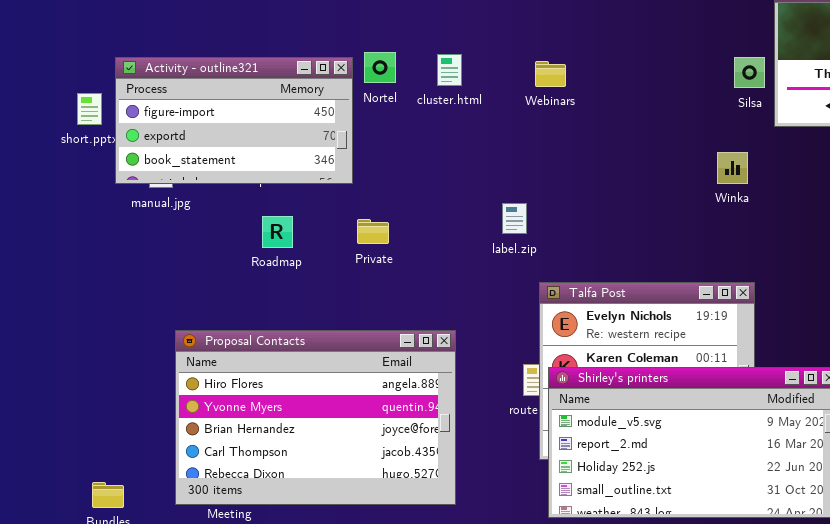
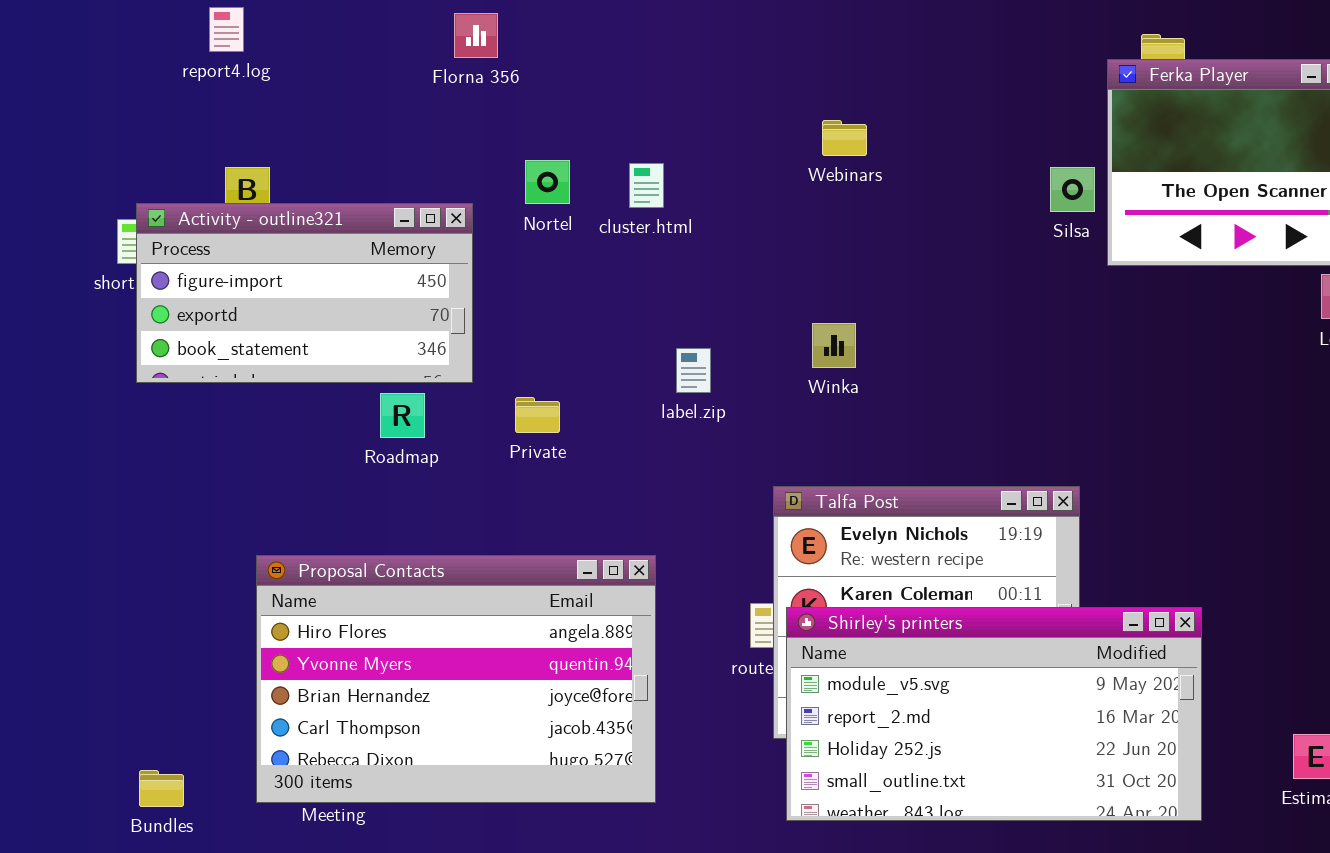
Activity - outline321: [115,57,353,184] -> [136,203,473,383], moved
Webinars: [535,61,566,87] -> [822,120,867,156], moved
Winka: [717,152,748,184] -> [812,323,856,368], moved
label.zip: [502,203,527,234] -> [676,348,711,393], moved

